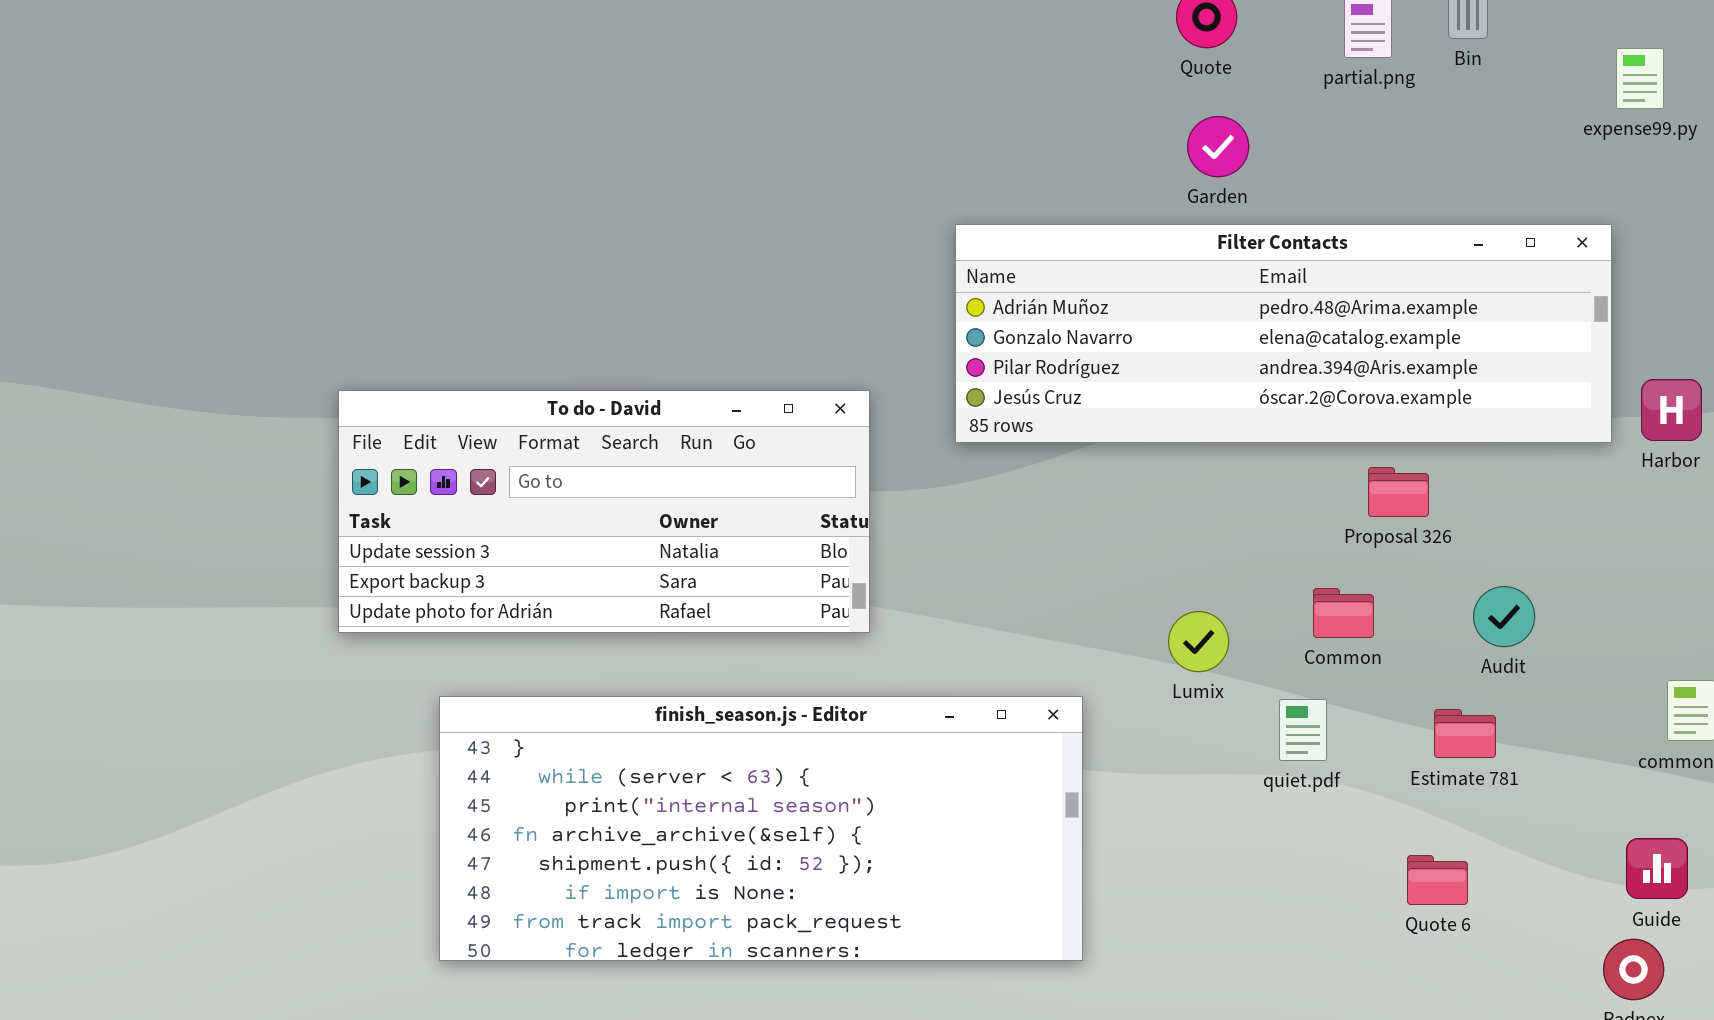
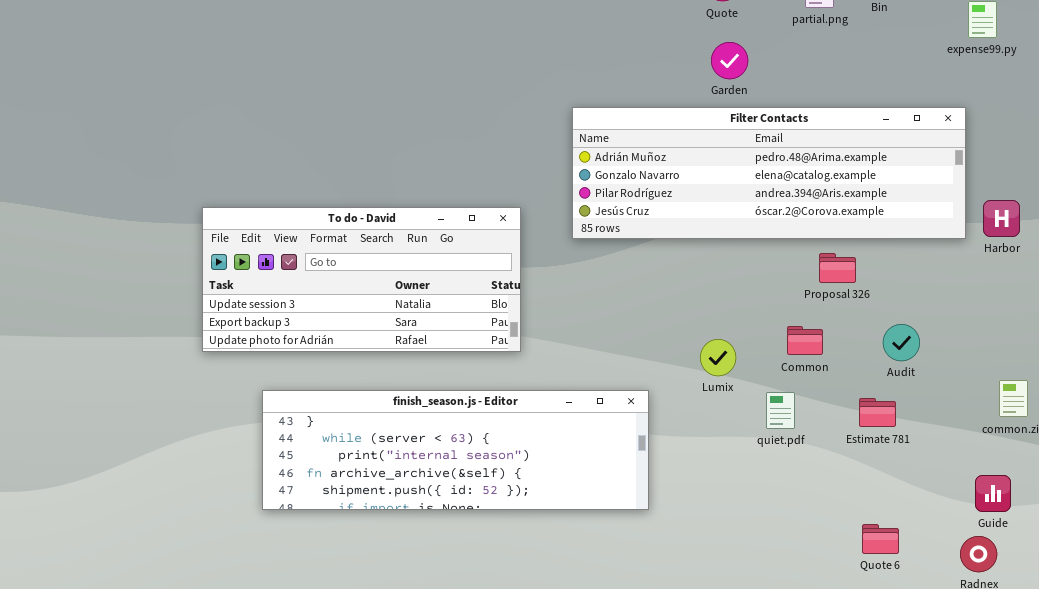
finish_season.js - Editor: [439,696,1083,961] -> [262,390,649,510], resized
Quote 6: [1407,855,1468,905] -> [862,524,899,554], moved

